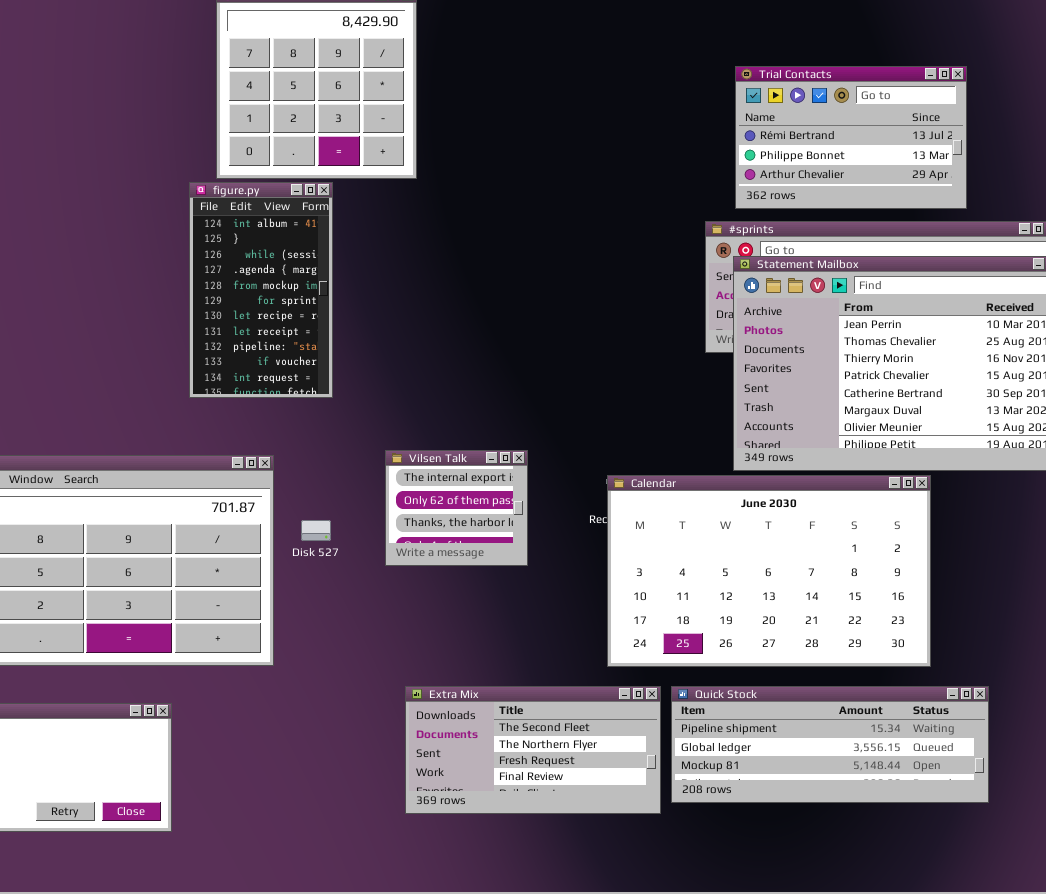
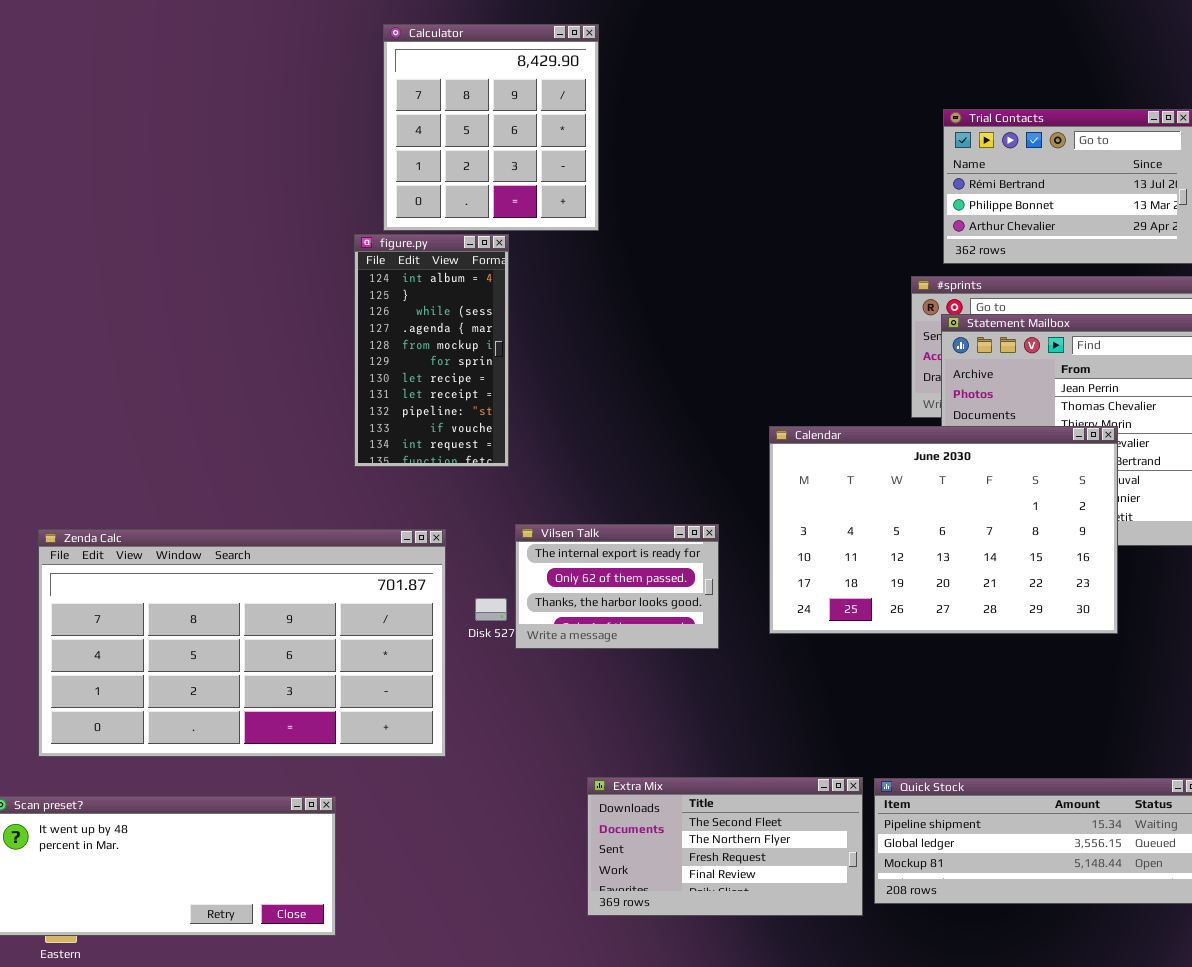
Vilsen Talk: [385,450,528,566] -> [515,524,719,649], resized
Calendar: [607,475,931,667] -> [769,426,1118,634], moved

